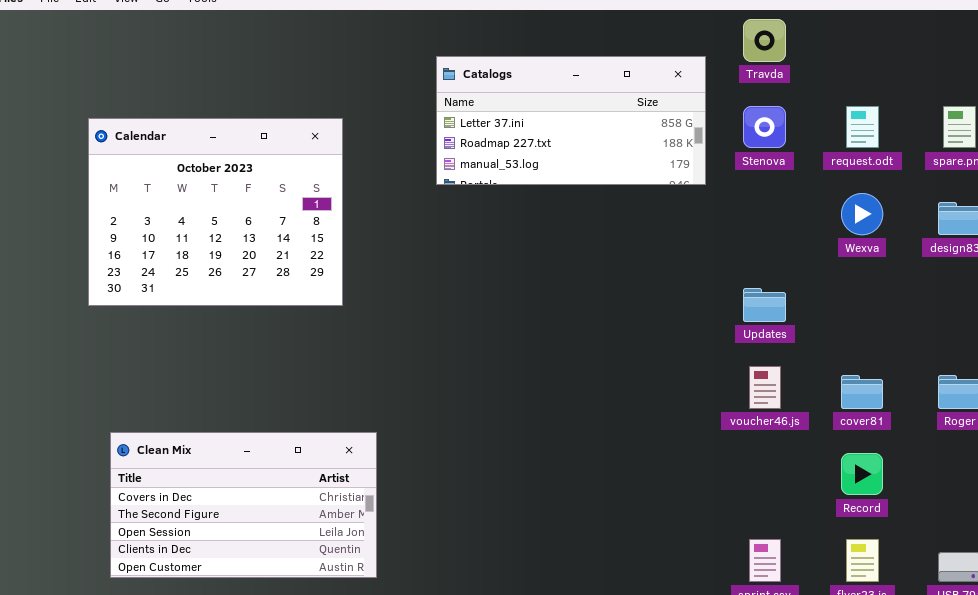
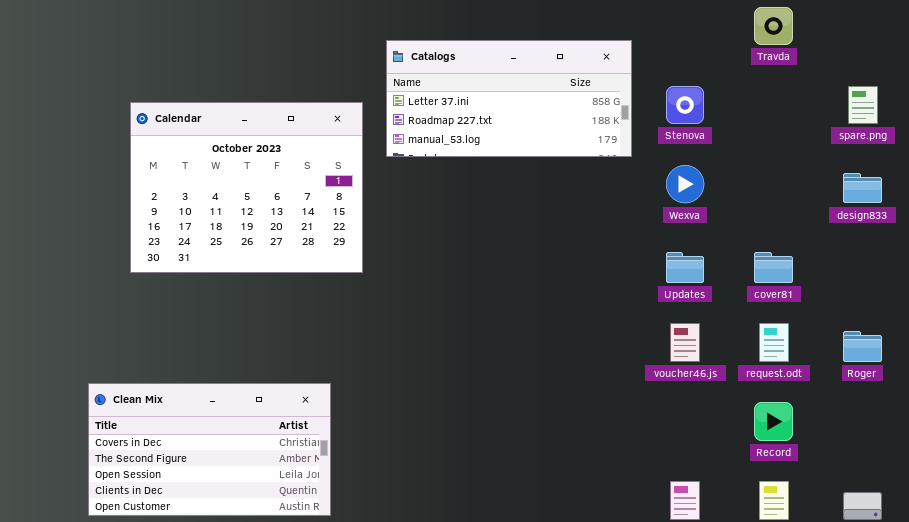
Travda: [743,19,786,62] -> [754,7,793,45], moved
request.odt: [846,106,879,148] -> [759,323,789,362], moved
Calendar: [88,118,343,306] -> [130,102,363,273], moved
Wexva: [841,193,883,235] -> [666,165,704,203], moved
cover81: [841,375,883,409] -> [754,252,793,283], moved

